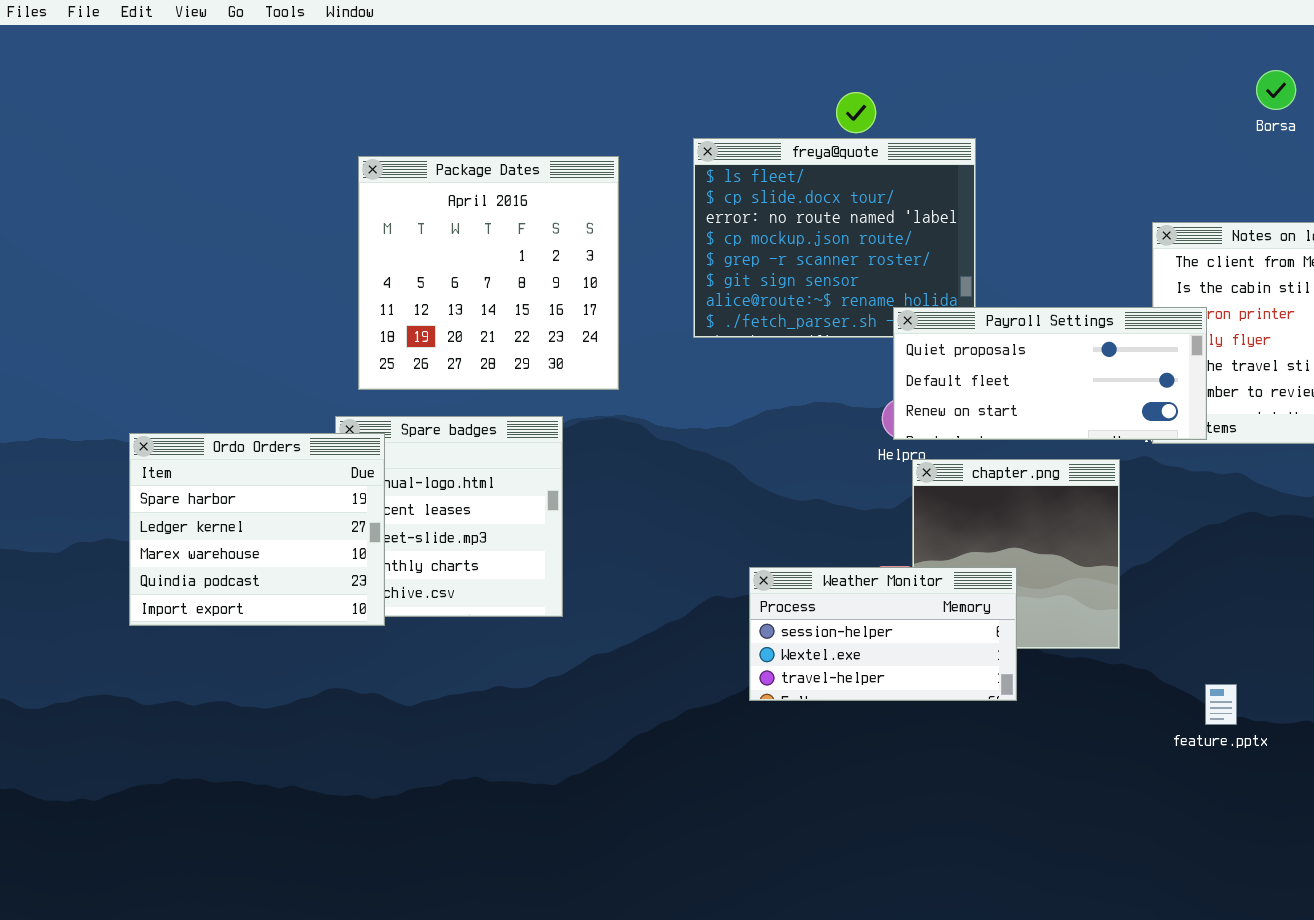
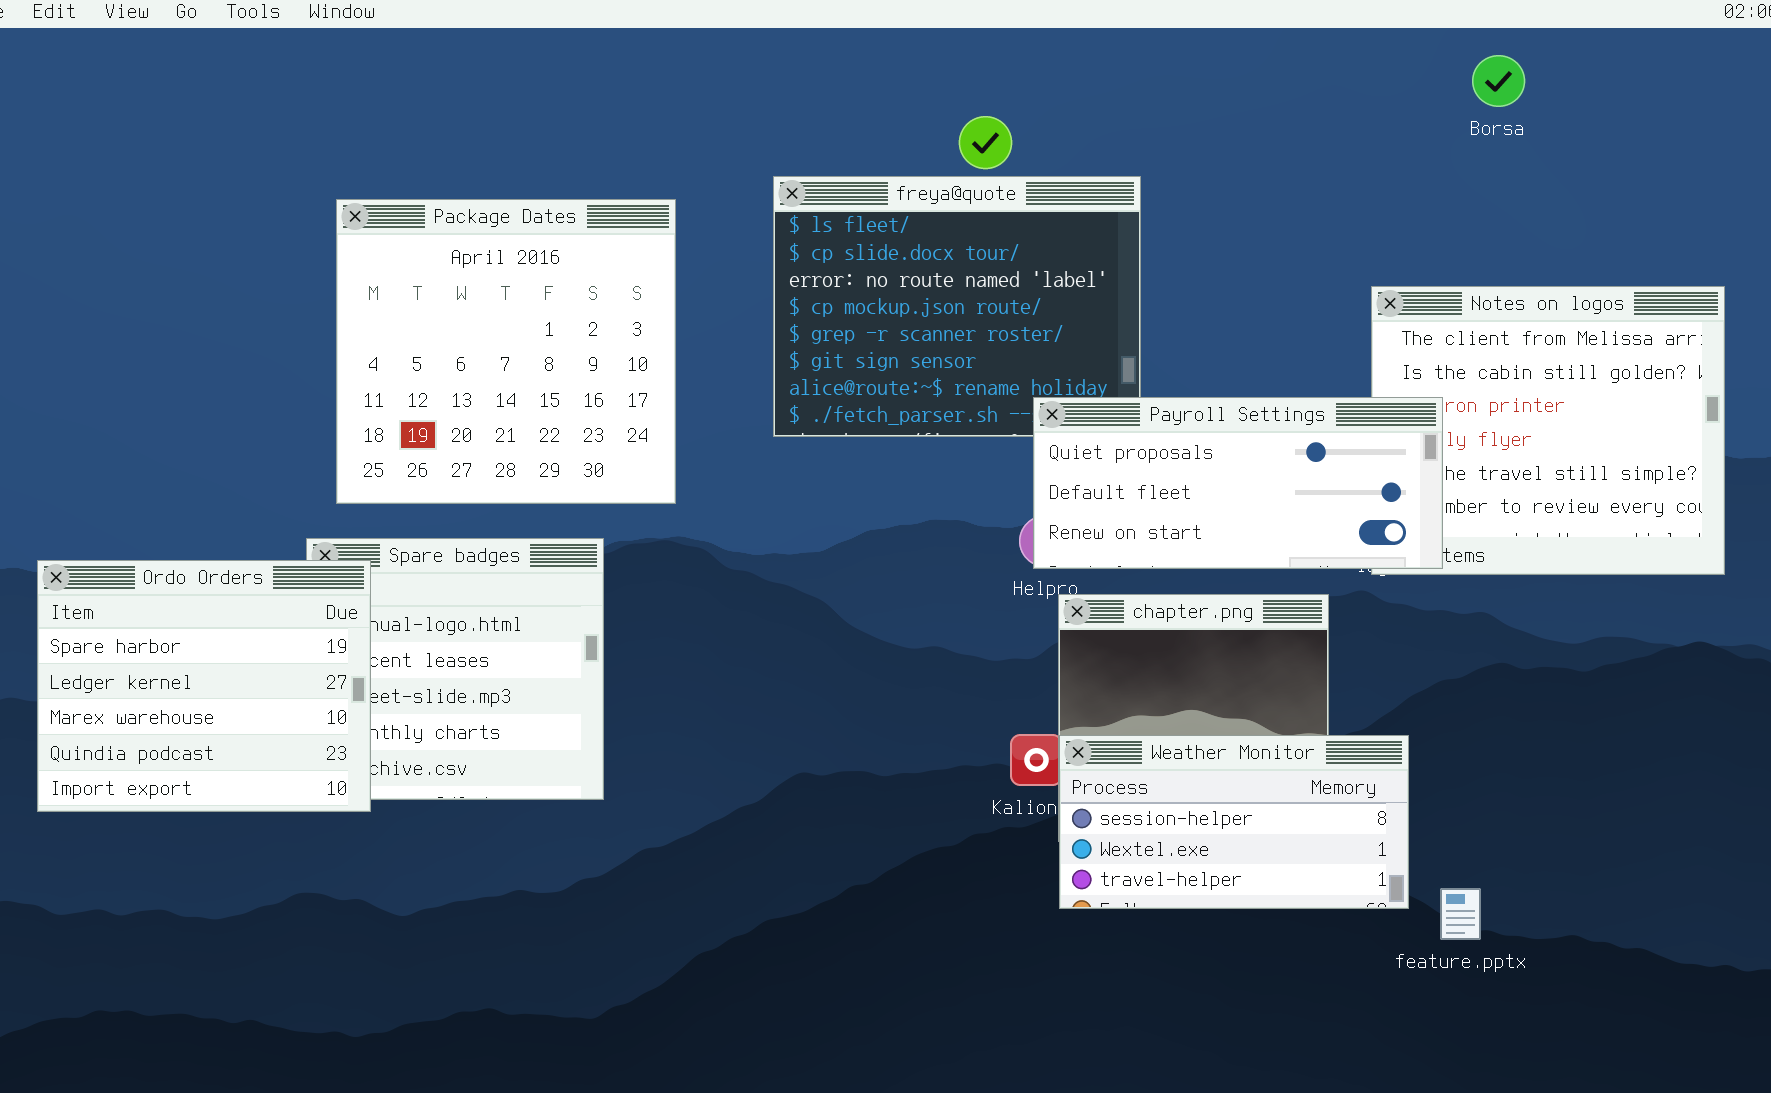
Borsa: [1256,70,1296,110] -> [1472,55,1525,107], moved
Weather Monitor: [749,567,1017,701] -> [1059,735,1409,909], moved

